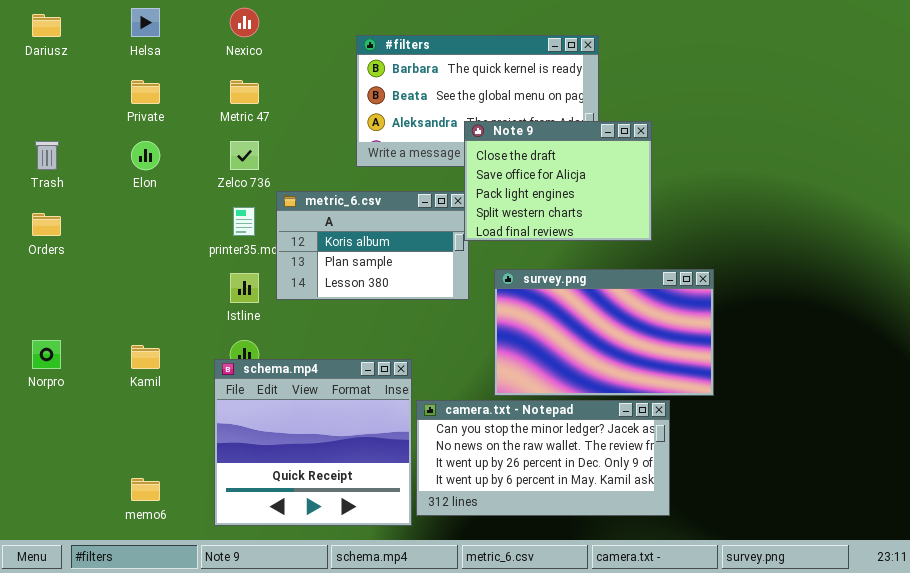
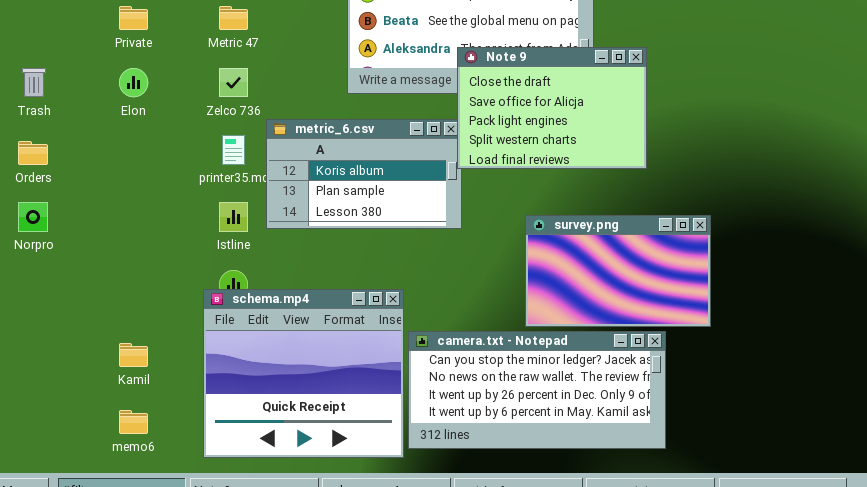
survey.png: [494,269,714,396] -> [525,215,711,327], resized
Norpro: [32,340,61,369] -> [18,202,48,232], moved
Kamil: [131,345,160,369] -> [119,343,148,367], moved

